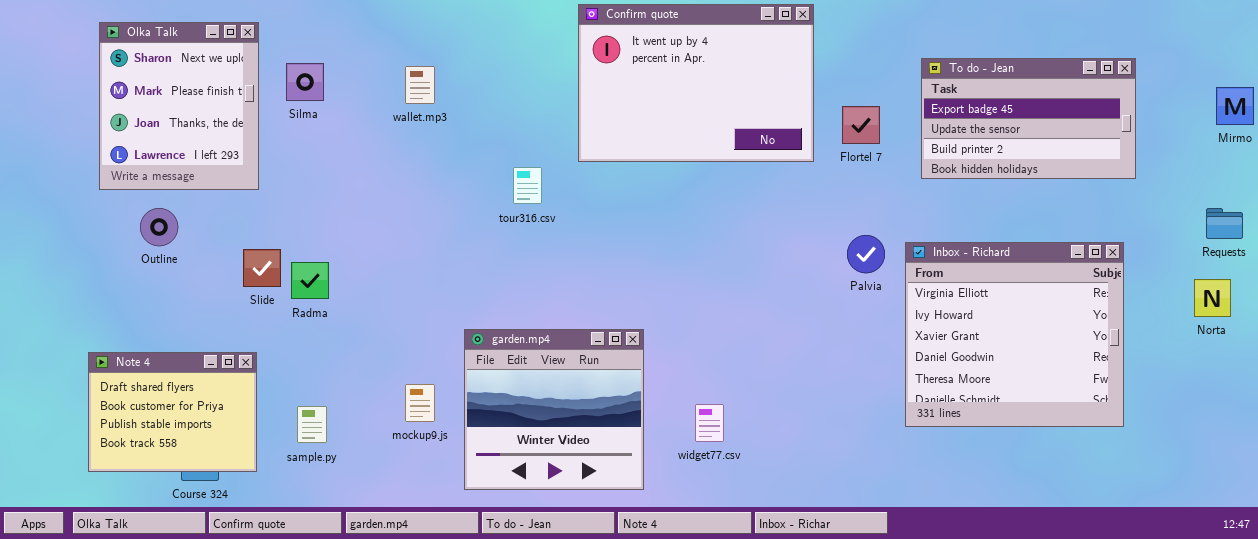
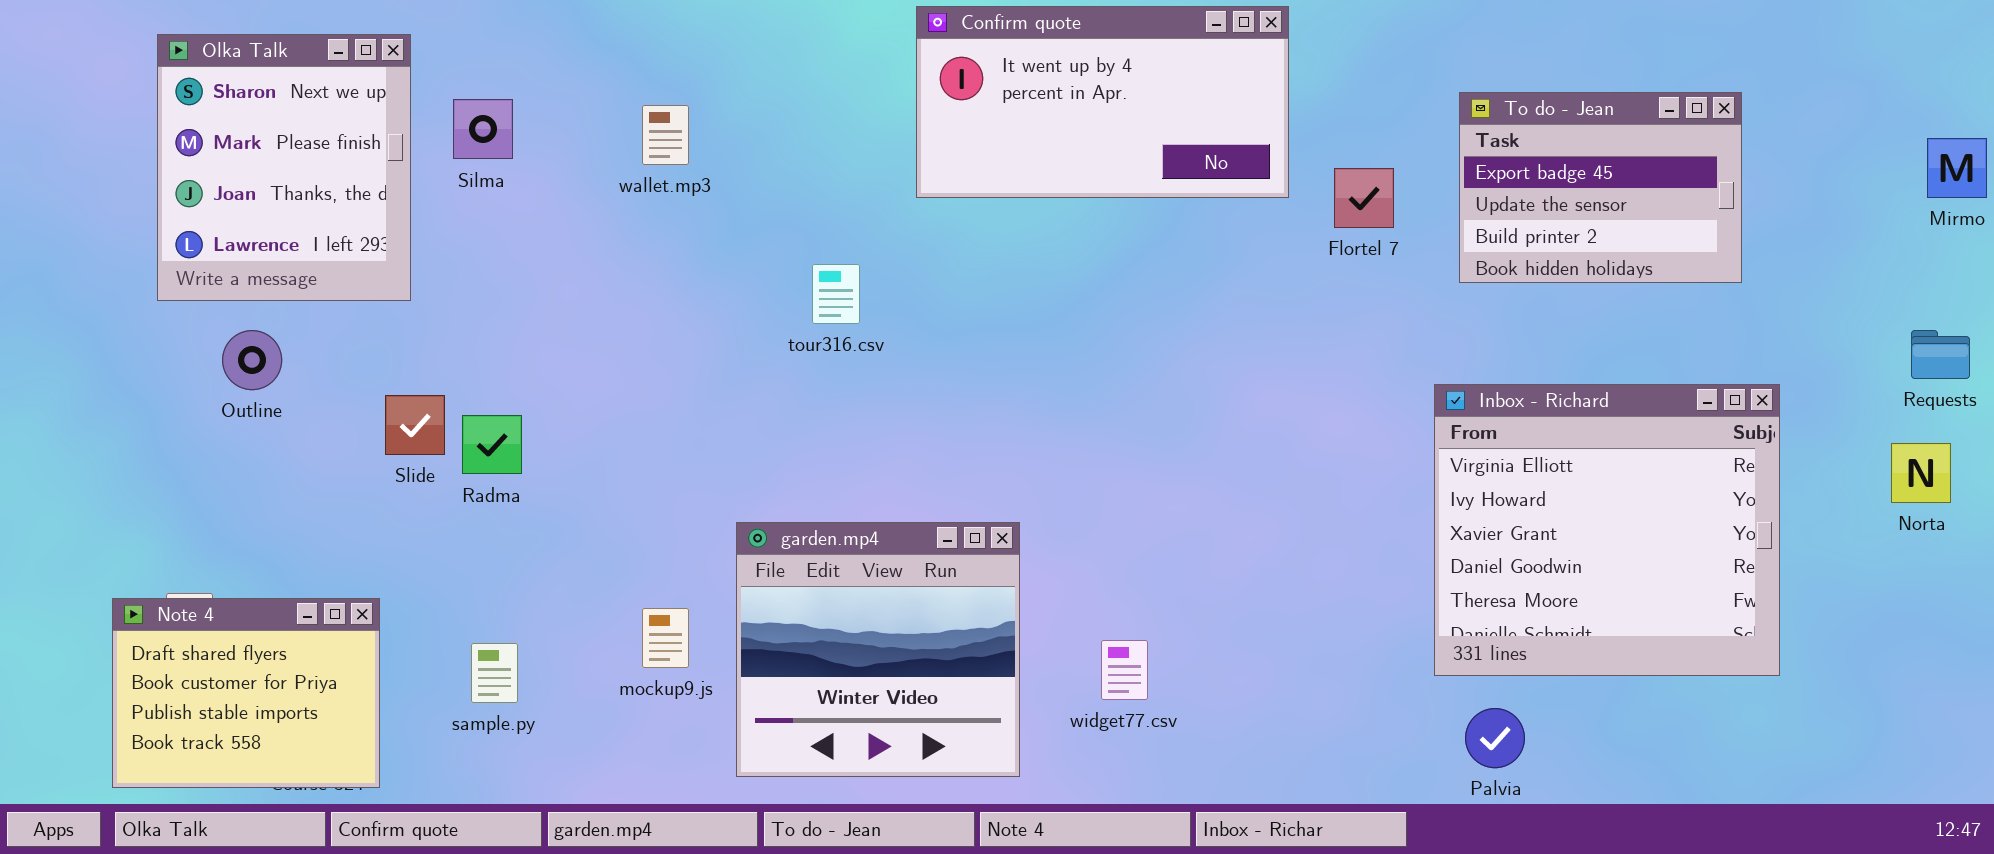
Confirm quote: [578,4,814,162] -> [916,6,1289,198], resized
To do - Jean: [921,58,1136,179] -> [1459,92,1742,283], resized
Palvia: [847,235,885,273] -> [1465,708,1525,768], moved
Note 4: [88,352,257,472] -> [112,598,380,788], moved

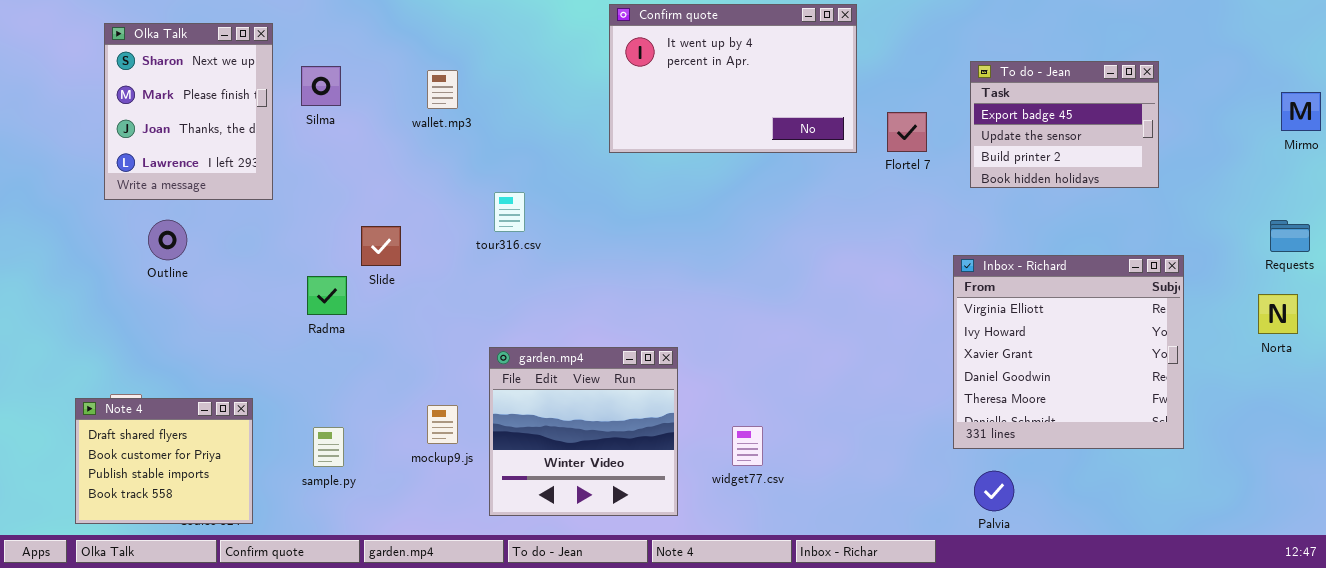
Confirm quote: [916,6,1289,198] -> [609,4,857,153], resized
tour316.csv: [812,264,860,324] -> [494,192,525,232], moved
Slide: [385,395,445,455] -> [361,226,401,266], moved

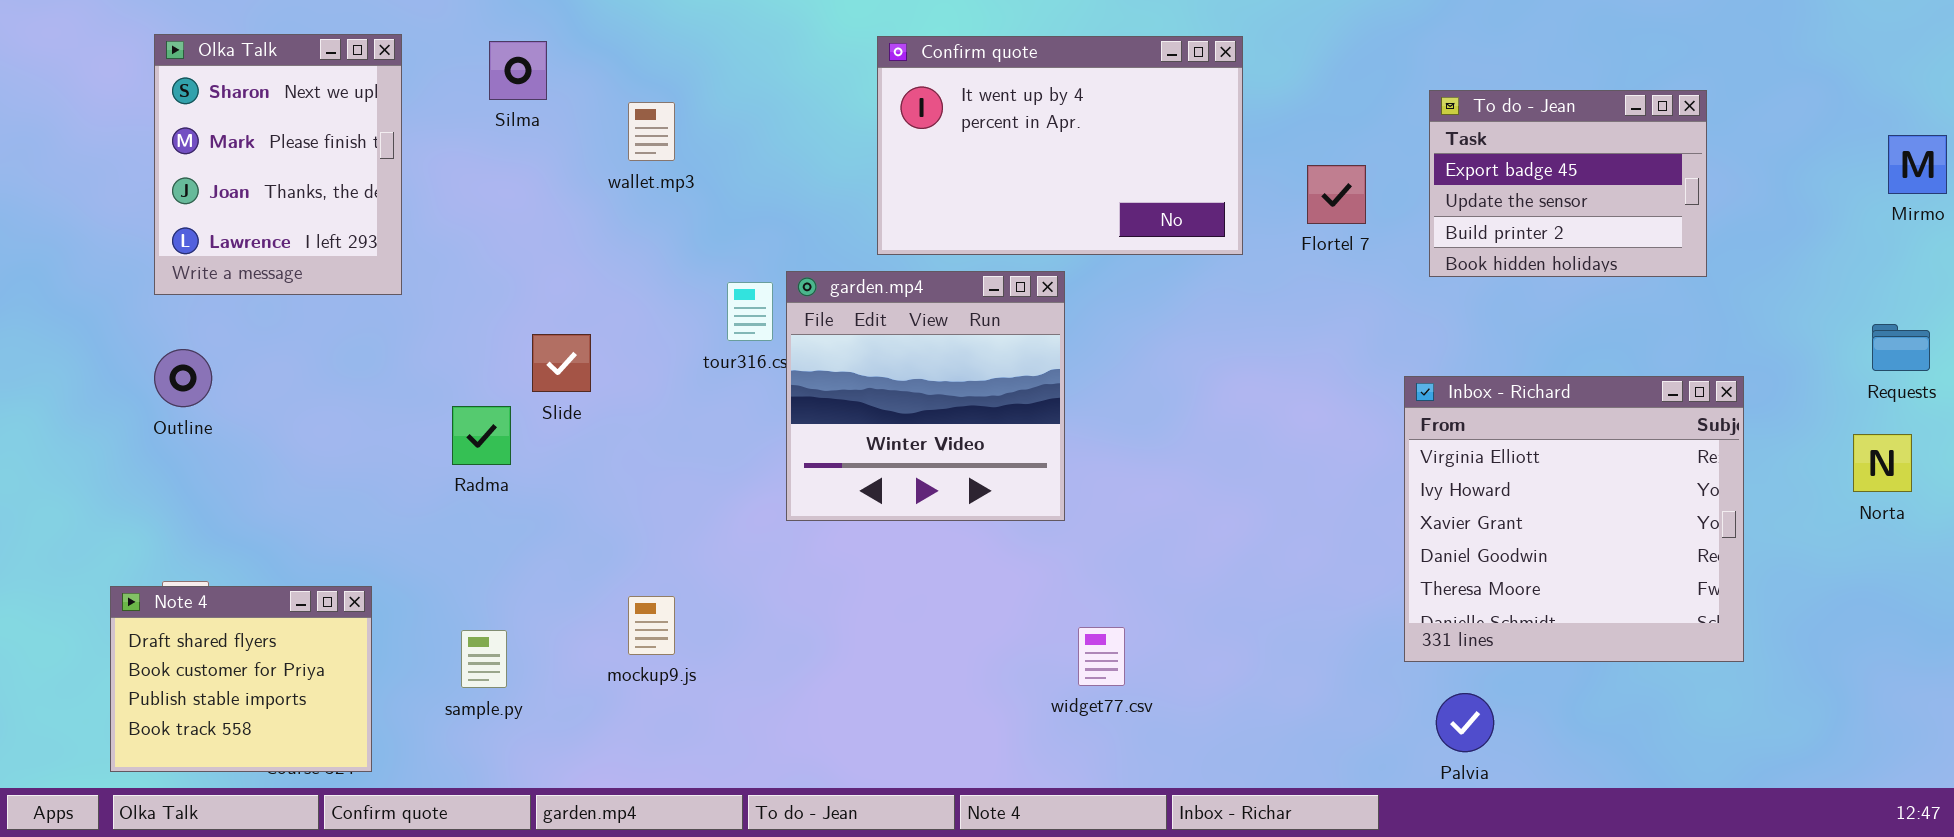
Confirm quote: [609,4,857,153] -> [877,36,1243,255], moved
Silma: [301,66,341,106] -> [489,41,547,100], moved
Outline: [148,220,187,260] -> [154,349,212,407], moved
garden.mp4: [489,347,678,516] -> [786,271,1065,521], moved

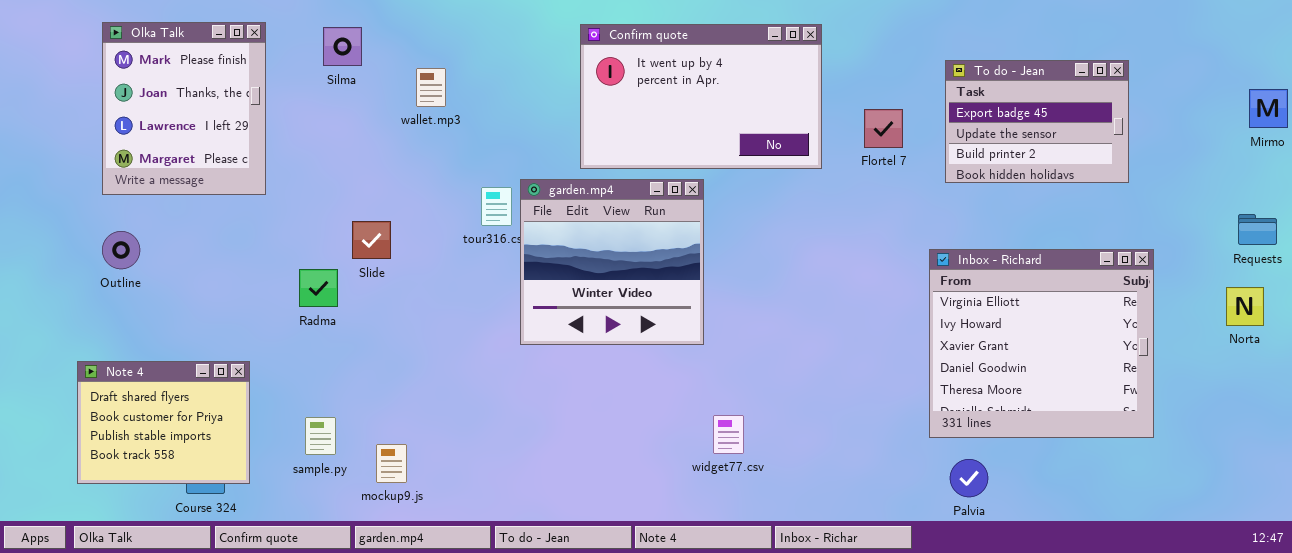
Olka Talk: [154,34,402,295] -> [102,22,266,195], scrolled down 1 row
Note 4: [110,586,372,772] -> [77,361,250,484], moved
mockup9.js: [628,596,675,655] -> [376,444,407,483], moved

